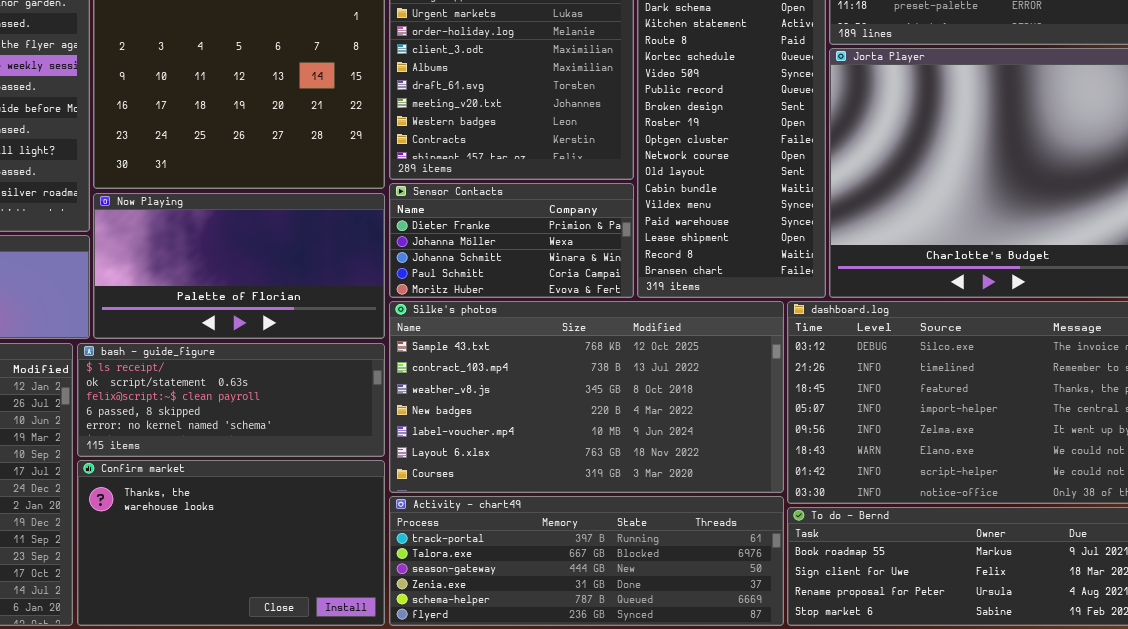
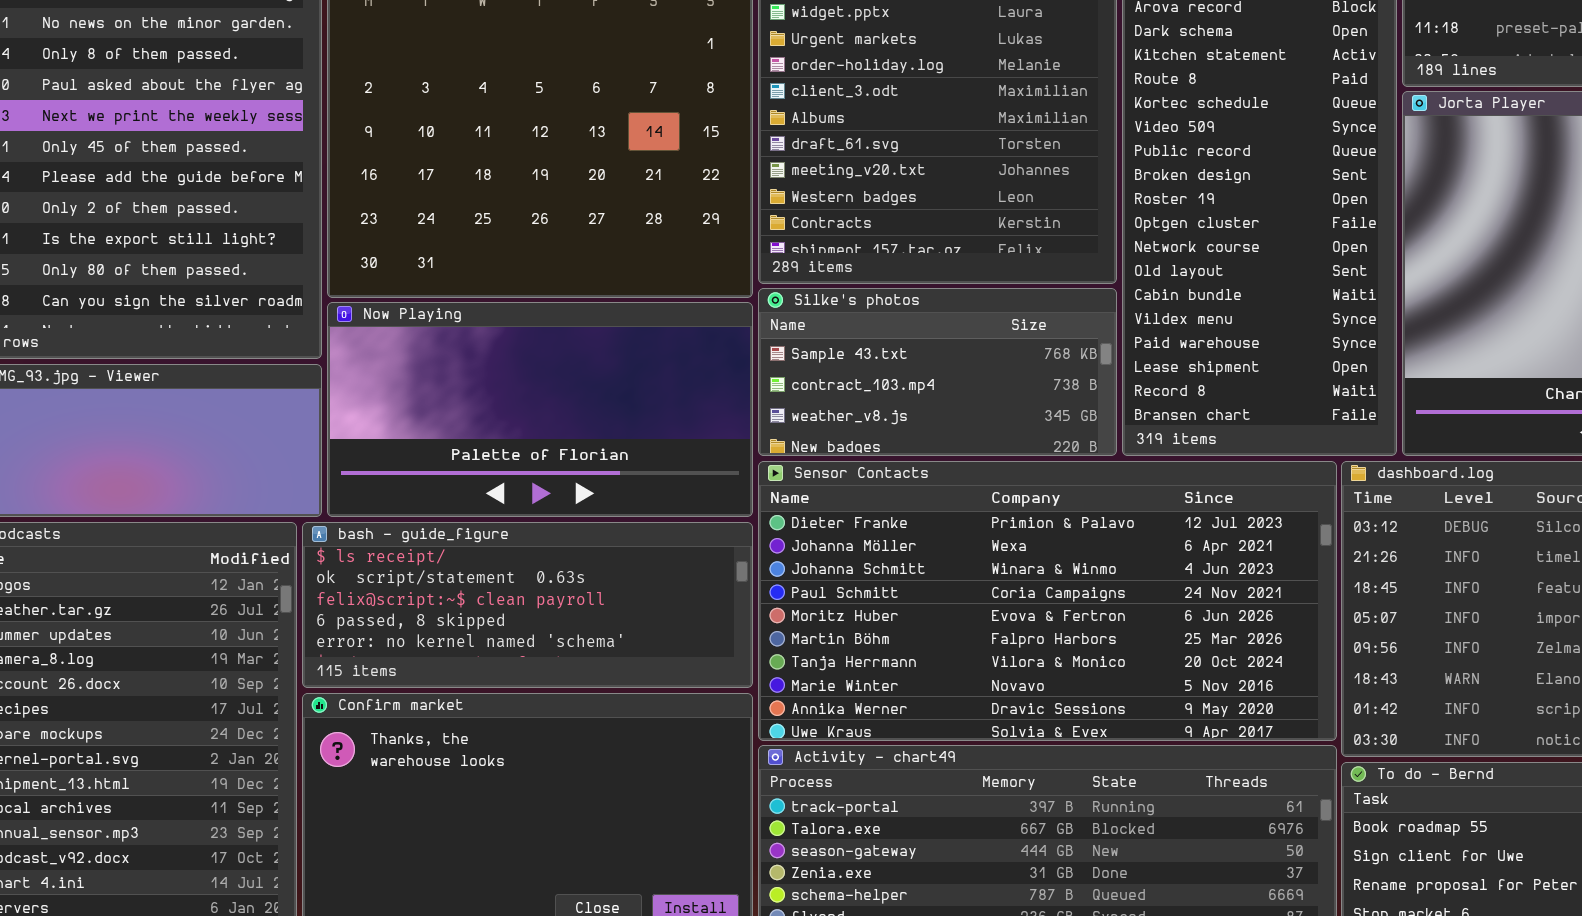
Sensor Contacts: [389,183,634,298] -> [758,461,1337,741], moved, resized
Silke's photos: [389,301,784,493] -> [758,288,1117,456], moved, resized

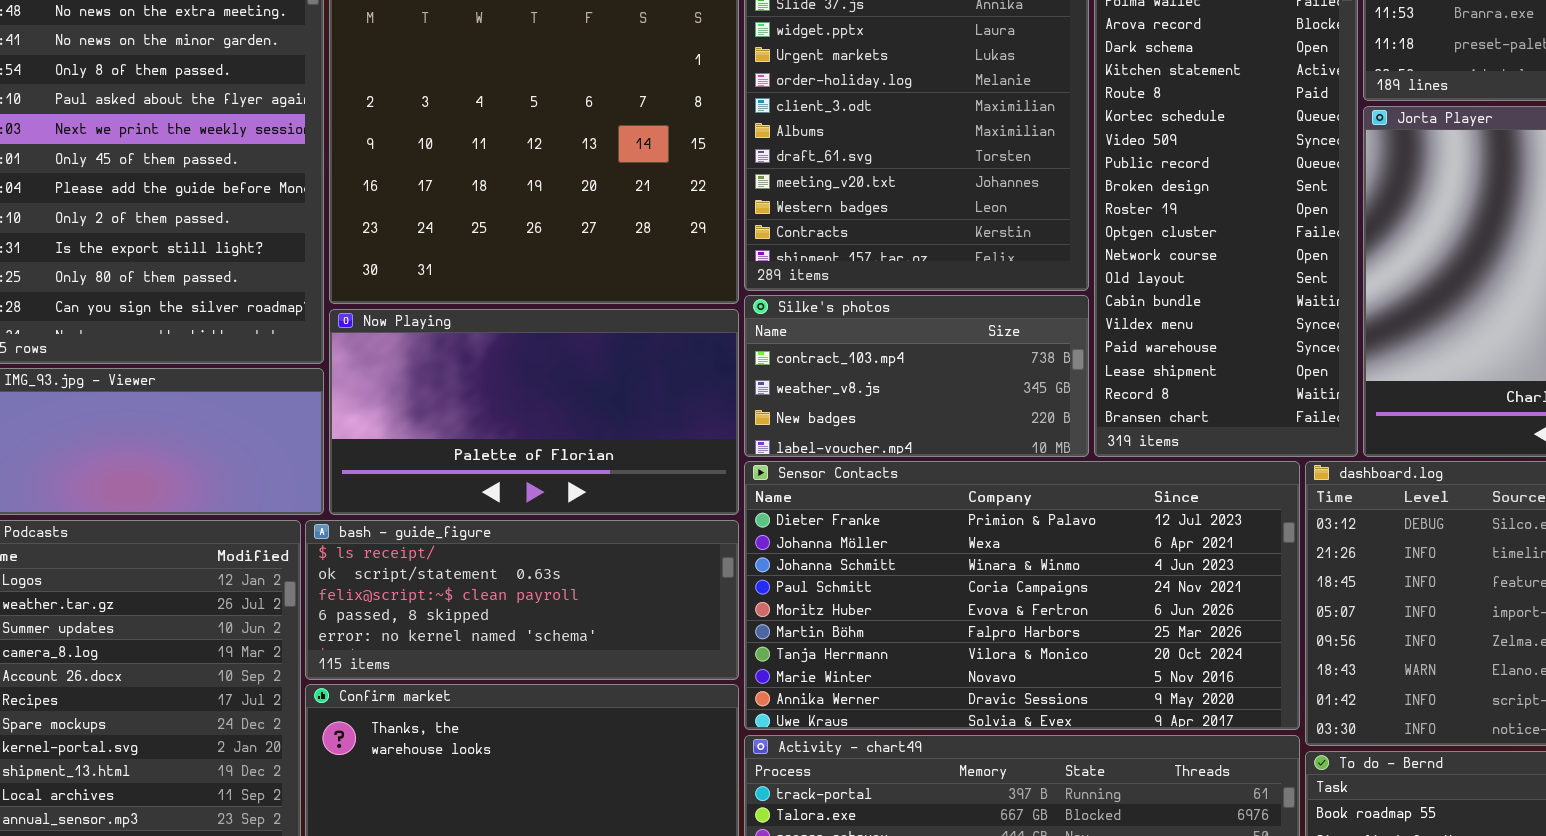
Silke's photos: [758,288,1117,456] -> [744,295,1089,457], scrolled down 1 row

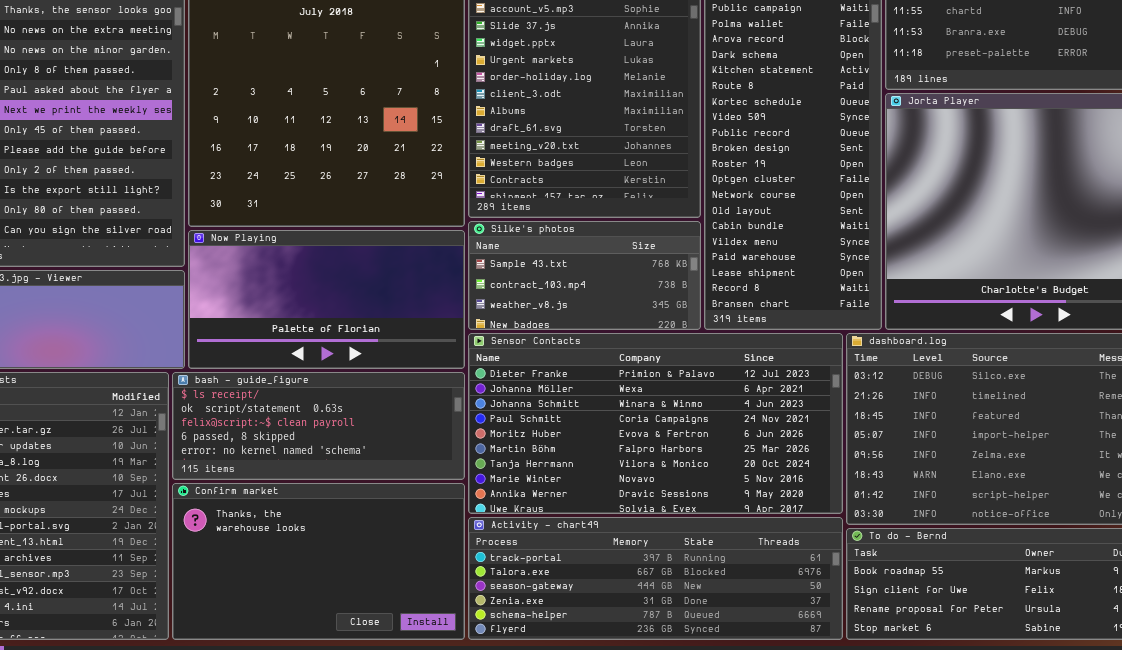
Silke's photos: [744,295,1089,457] -> [468,221,701,330], scrolled up 1 row

